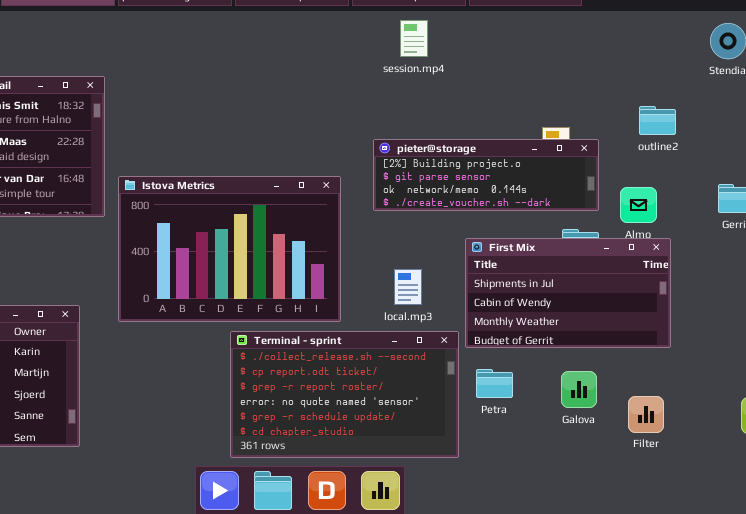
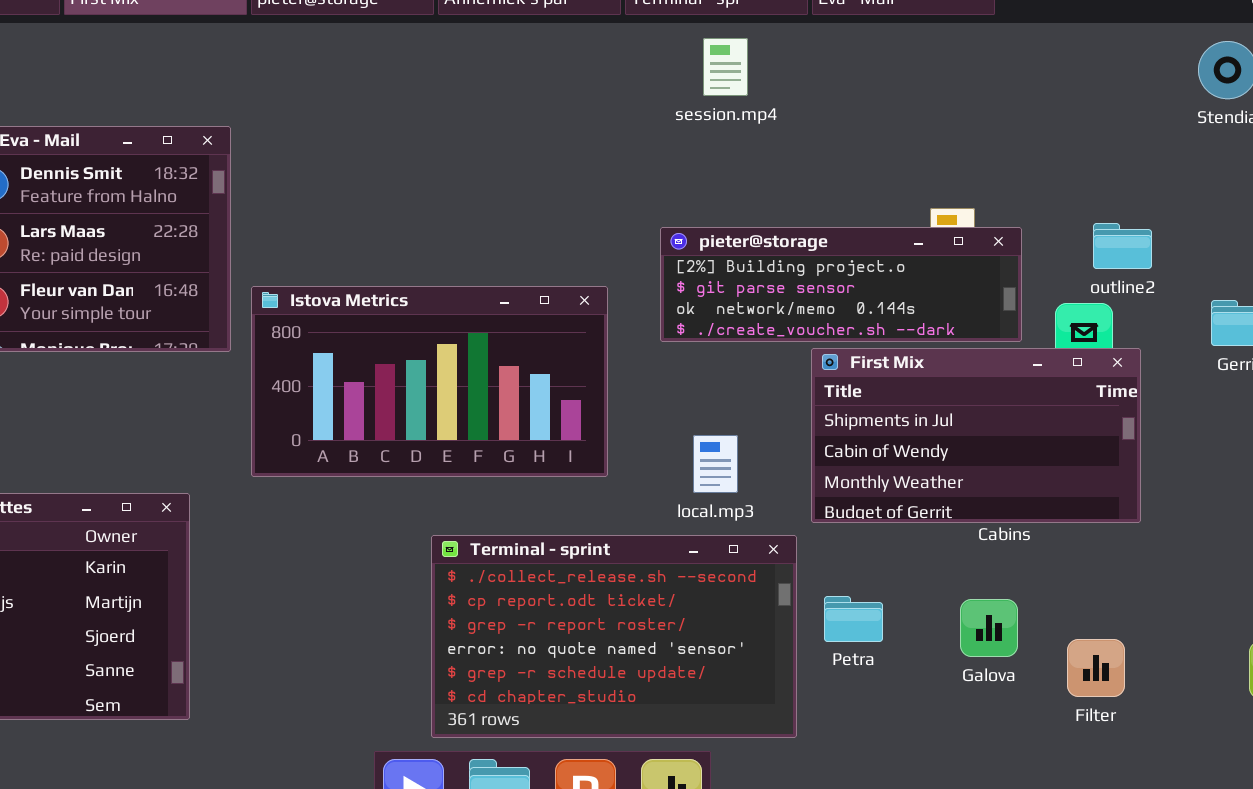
outline2: [639,106,676,135] -> [1093,223,1152,269], moved
Istova Metrics: [118,176,341,322] -> [251,286,608,477], resized
First Mix: [465,238,671,348] -> [811,348,1141,523], moved

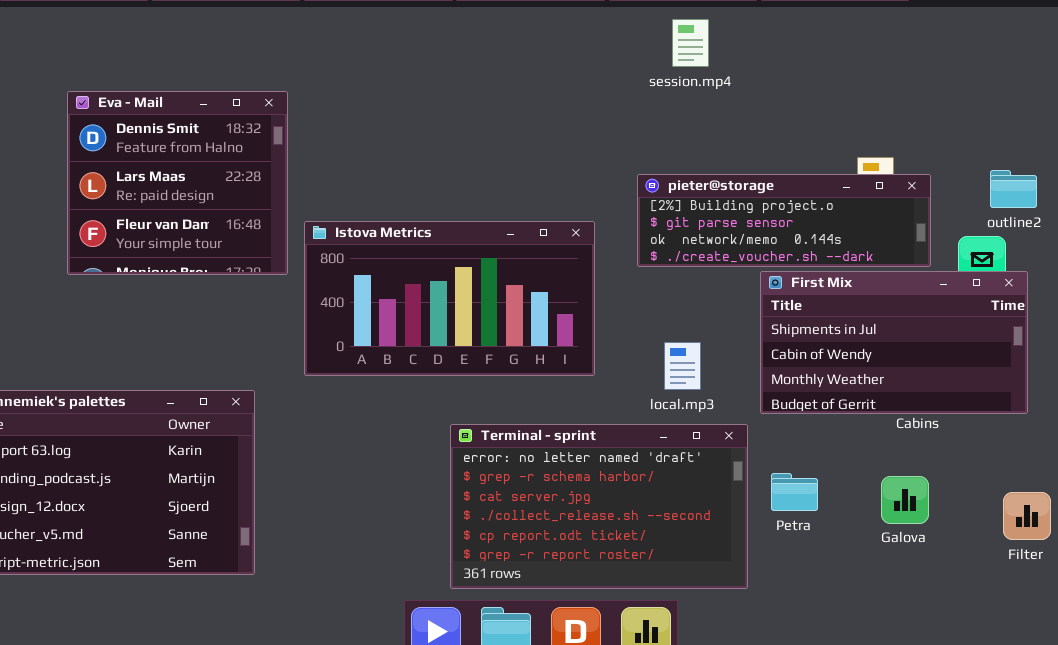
Terminal - sprint: [431,535,797,738] -> [450,424,748,589], scrolled up 3 rows
Filter: [1067,639,1125,697] -> [1003,492,1051,540], moved

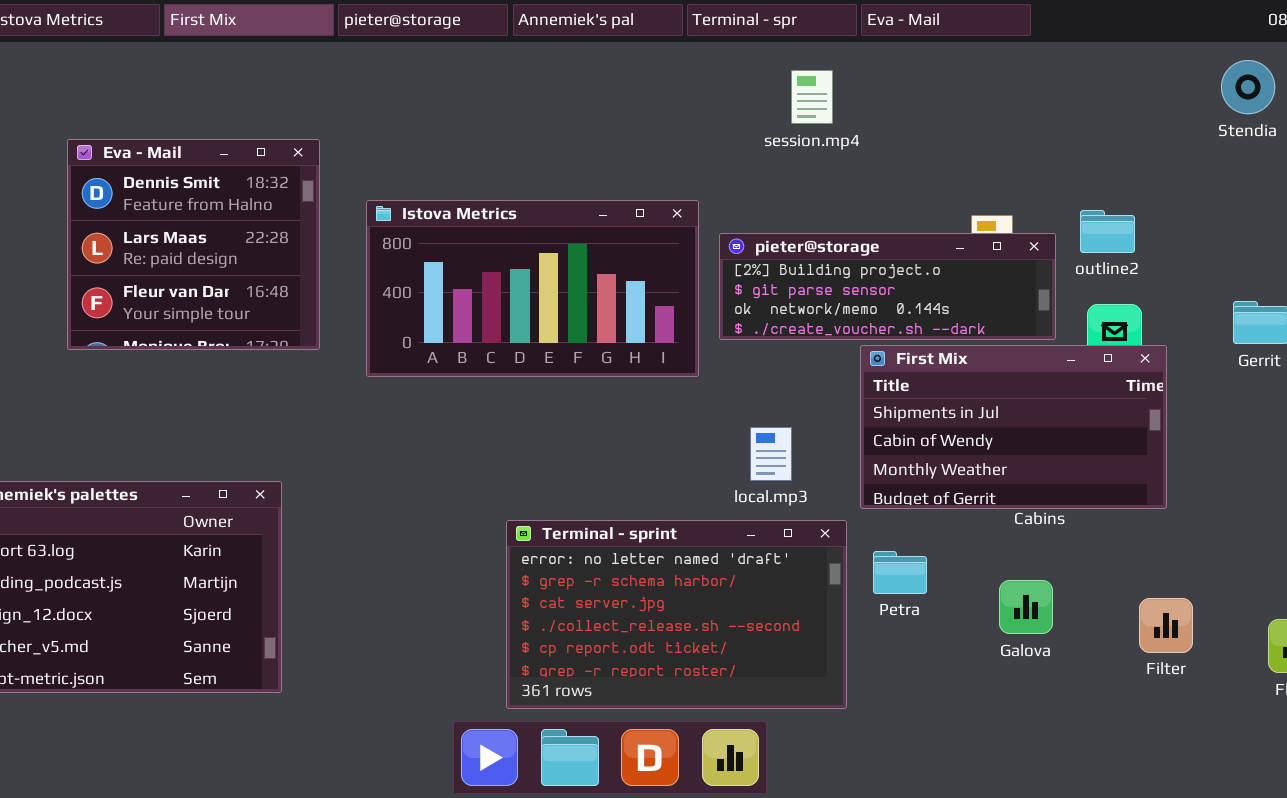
session.mp4: [672,19,709,67] -> [791,70,833,124], moved
outline2: [990,170,1037,208] -> [1080,210,1135,253], moved
Istova Metrics: [304,221,595,376] -> [366,200,699,377], moved
Petra: [771,473,818,511] -> [873,551,927,594], moved

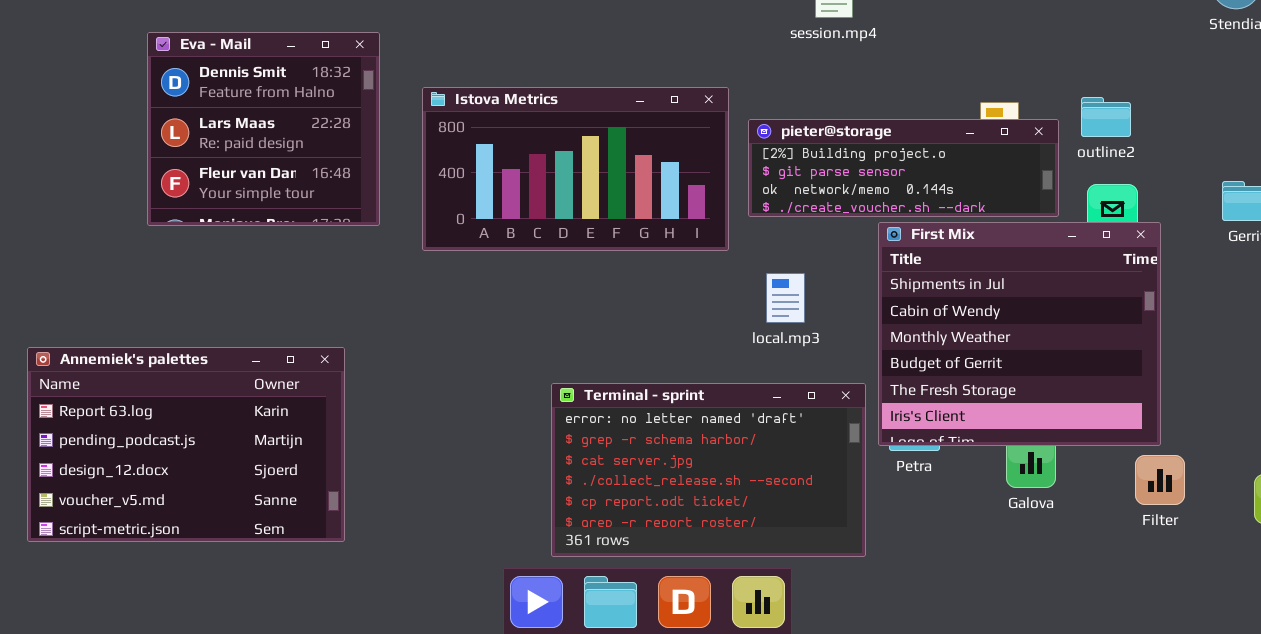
First Mix: [860,345,1167,509] -> [878,222,1161,446], resized
local.mp3: [750,427,792,481] -> [766,273,805,323], moved

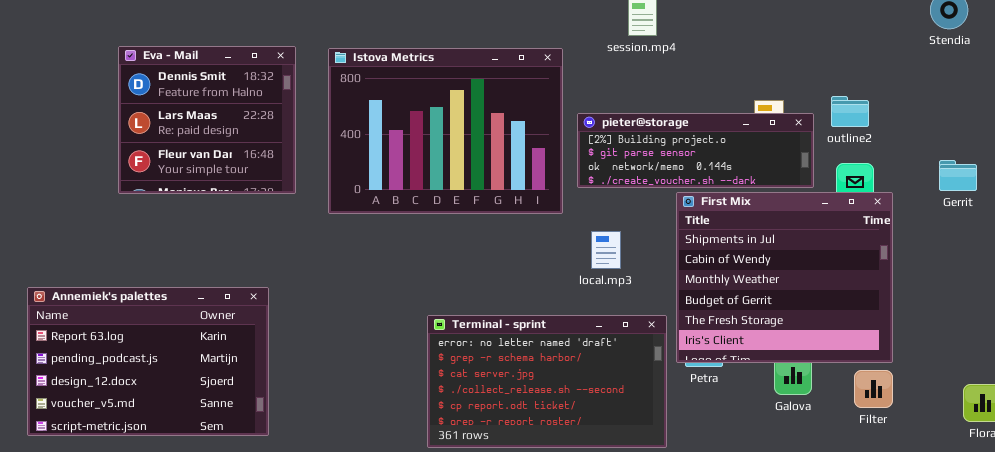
Istova Metrics: [422,87,729,251] -> [328,48,563,214], resized
Filter: [1135,455,1185,505] -> [854,370,893,408], moved

